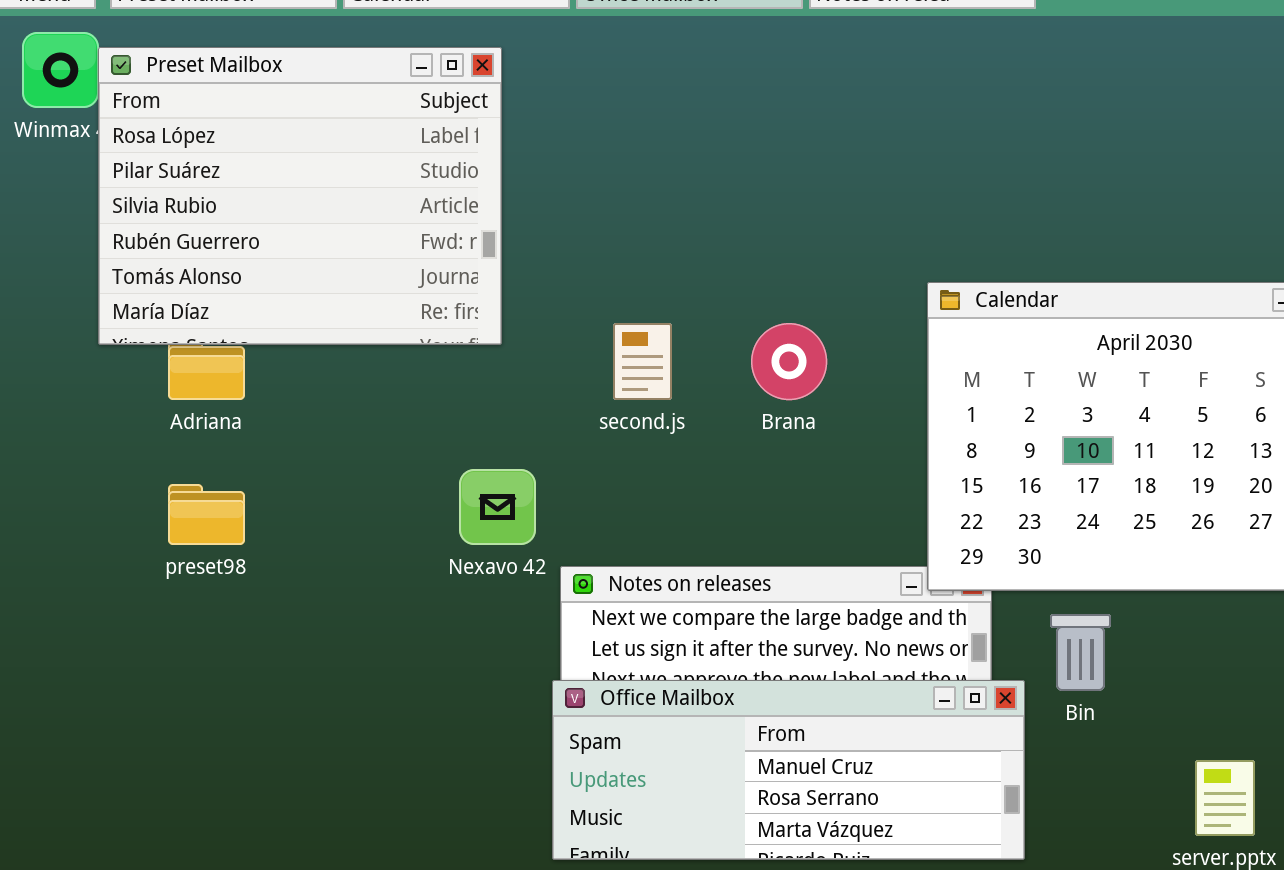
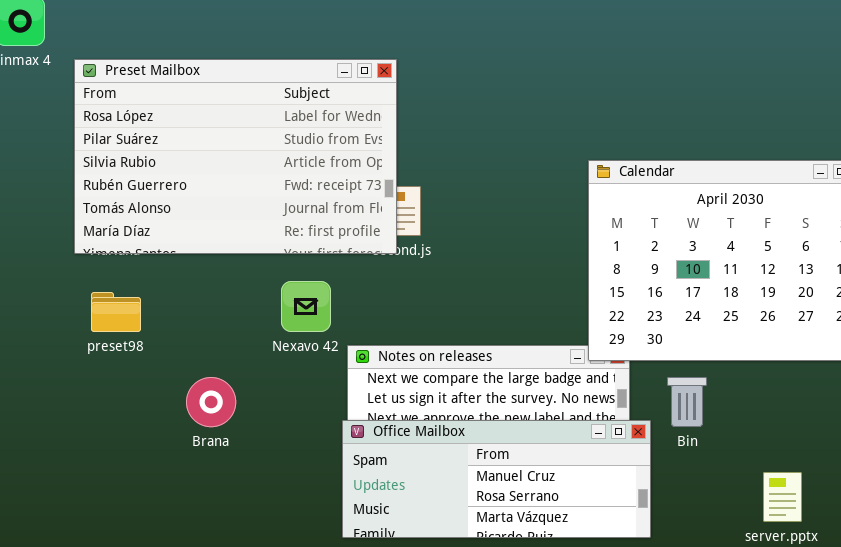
Preset Mailbox: [98,47,502,345] -> [74,59,397,254], moved, resized
Brana: [751,323,827,400] -> [186,377,236,427], moved

